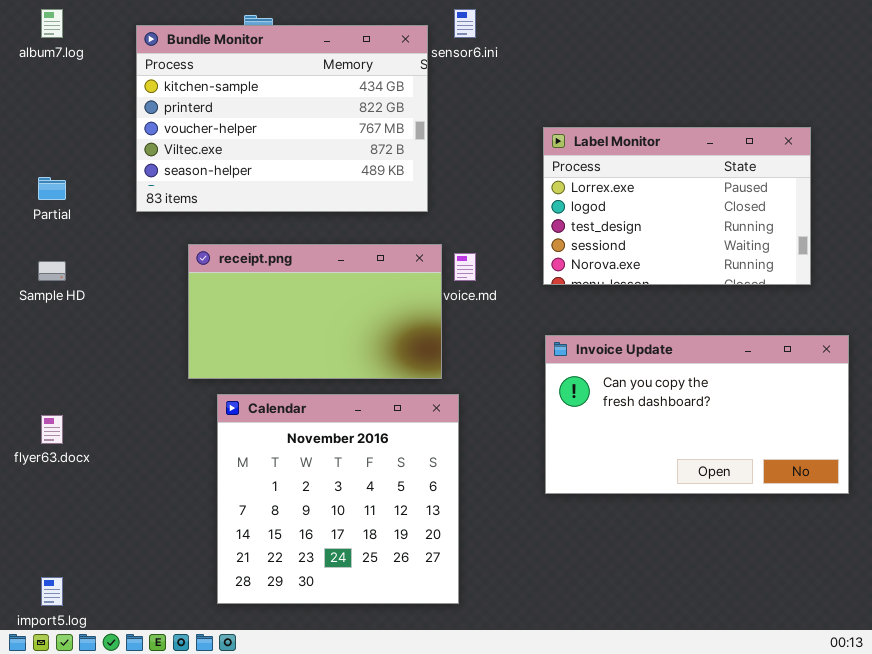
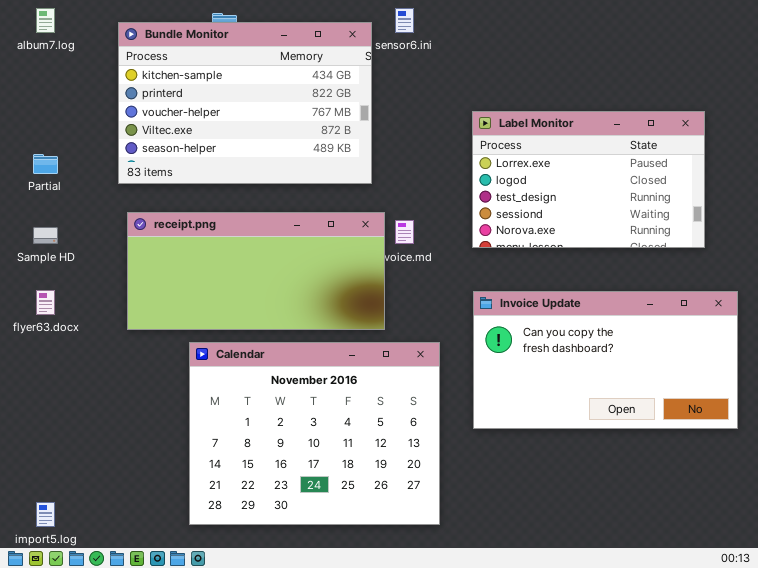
receipt.png: [188,244,442,379] -> [127,212,385,330], resized
Calendar: [217,394,459,604] -> [189,342,440,525], resized
flyer63.docx: [41,415,63,444] -> [36,290,55,315], moved

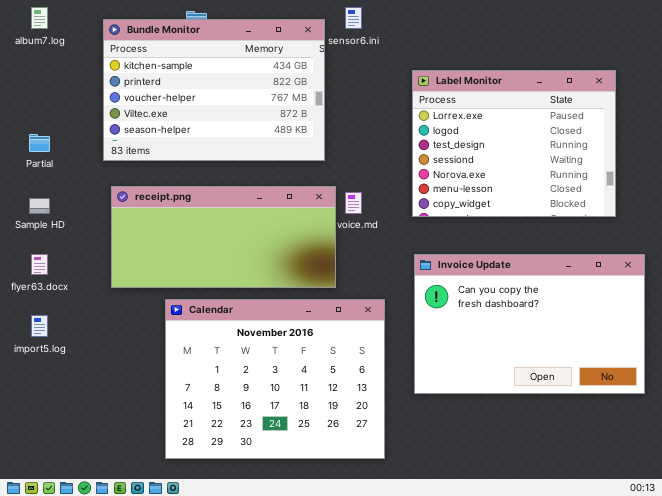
Label Monitor: [472,111,705,248] -> [412,70,616,217], resized
Invoice Update: [473,291,738,429] -> [414,254,645,394], resized
import5.log: [36,502,55,527] -> [31,315,48,337], moved

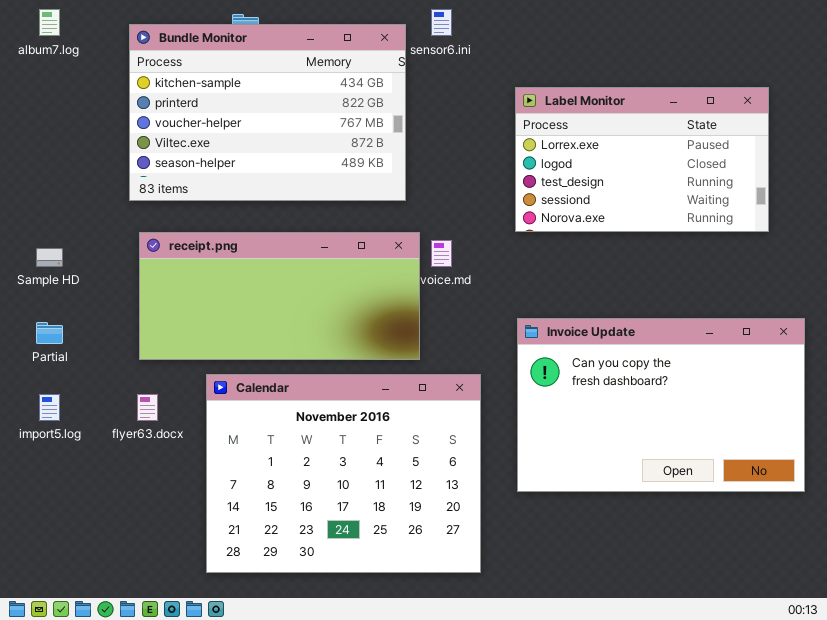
Label Monitor: [412,70,616,217] -> [515,87,769,232], resized
Partial: [29,134,50,152] -> [36,322,63,344], moved
flyer63.docx: [31,254,48,275] -> [137,394,158,421], moved

